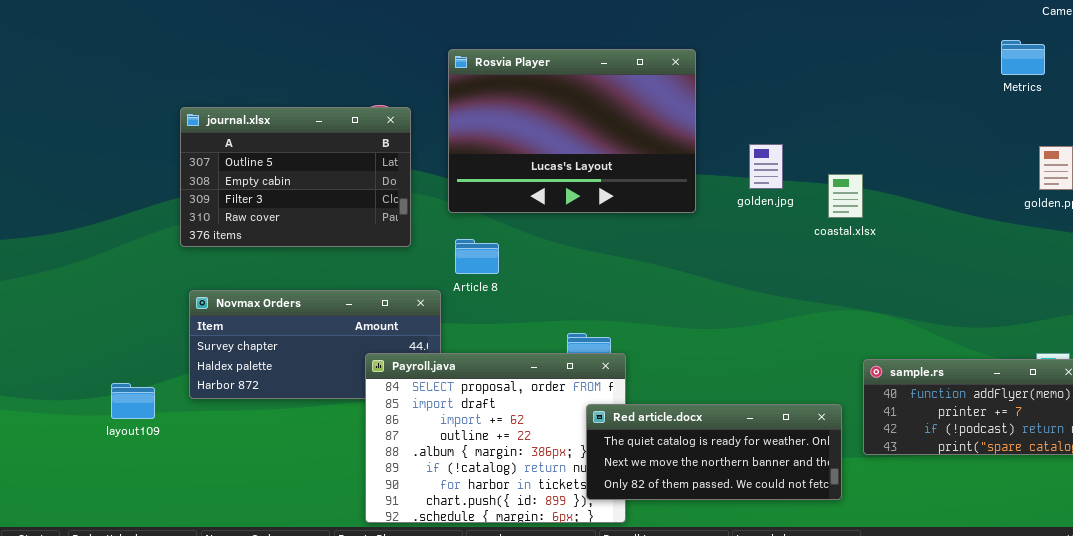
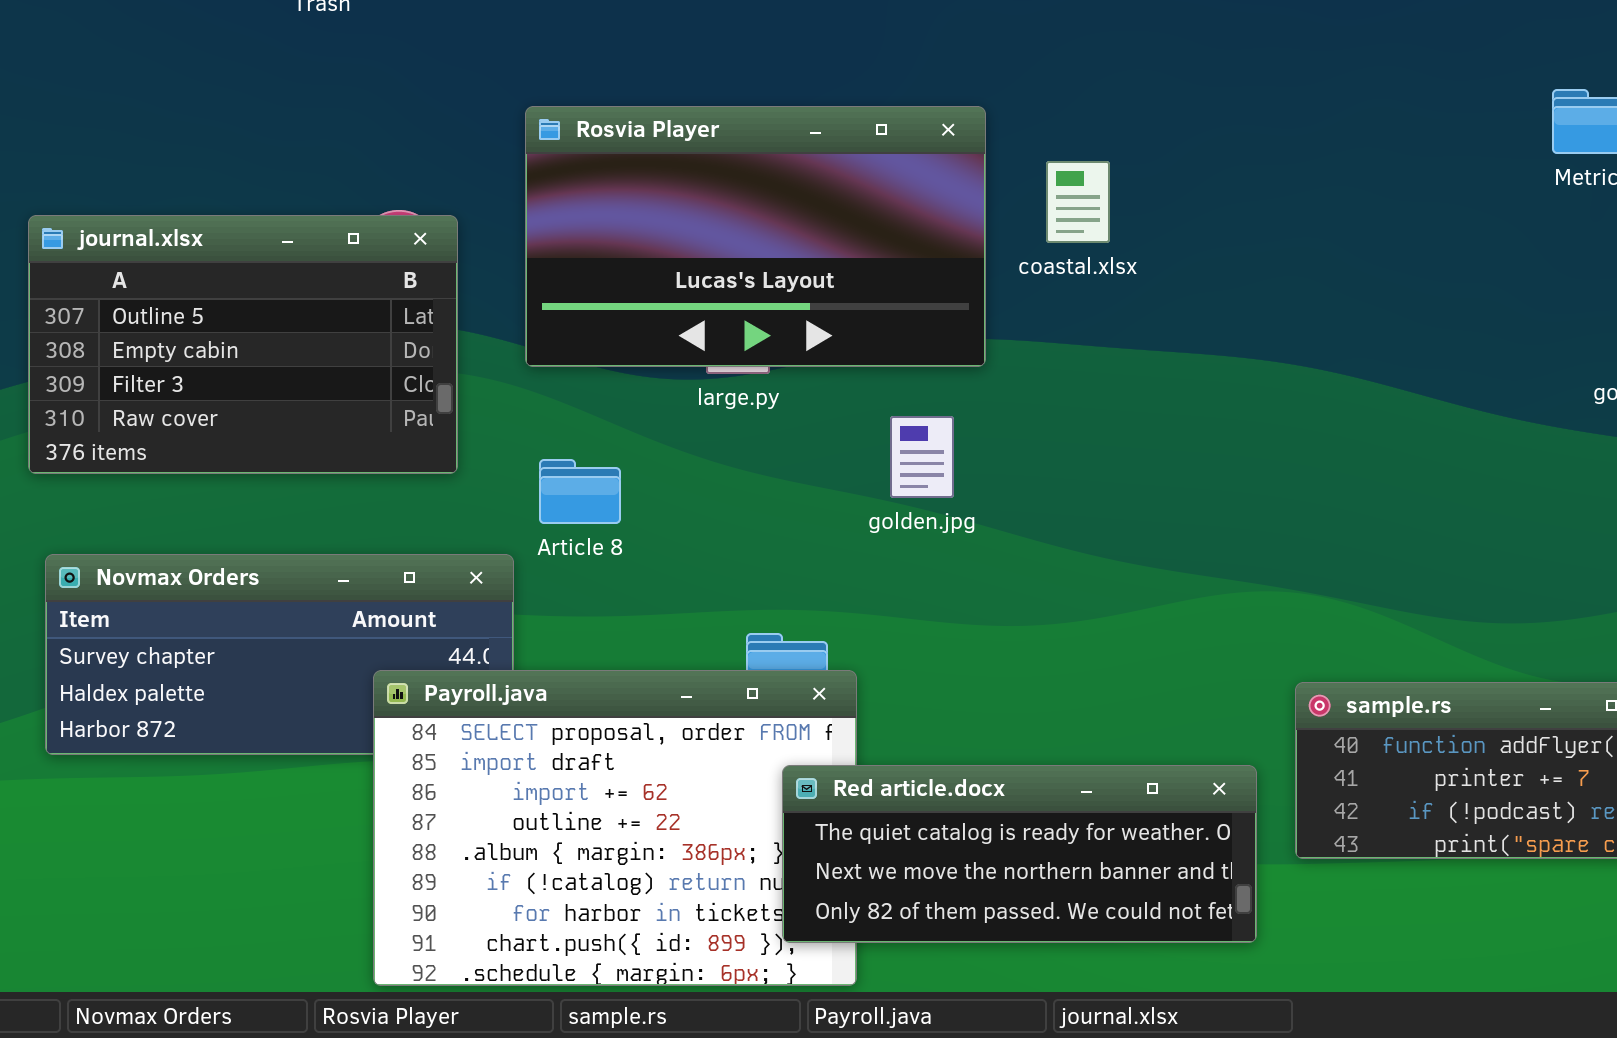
Rosvia Player: [448,49,696,213] -> [525,106,986,367], resized
golden.jpg: [749,144,783,189] -> [890,416,954,498], moved
coastal.xlsx: [828,174,863,218] -> [1046,161,1110,243], moved

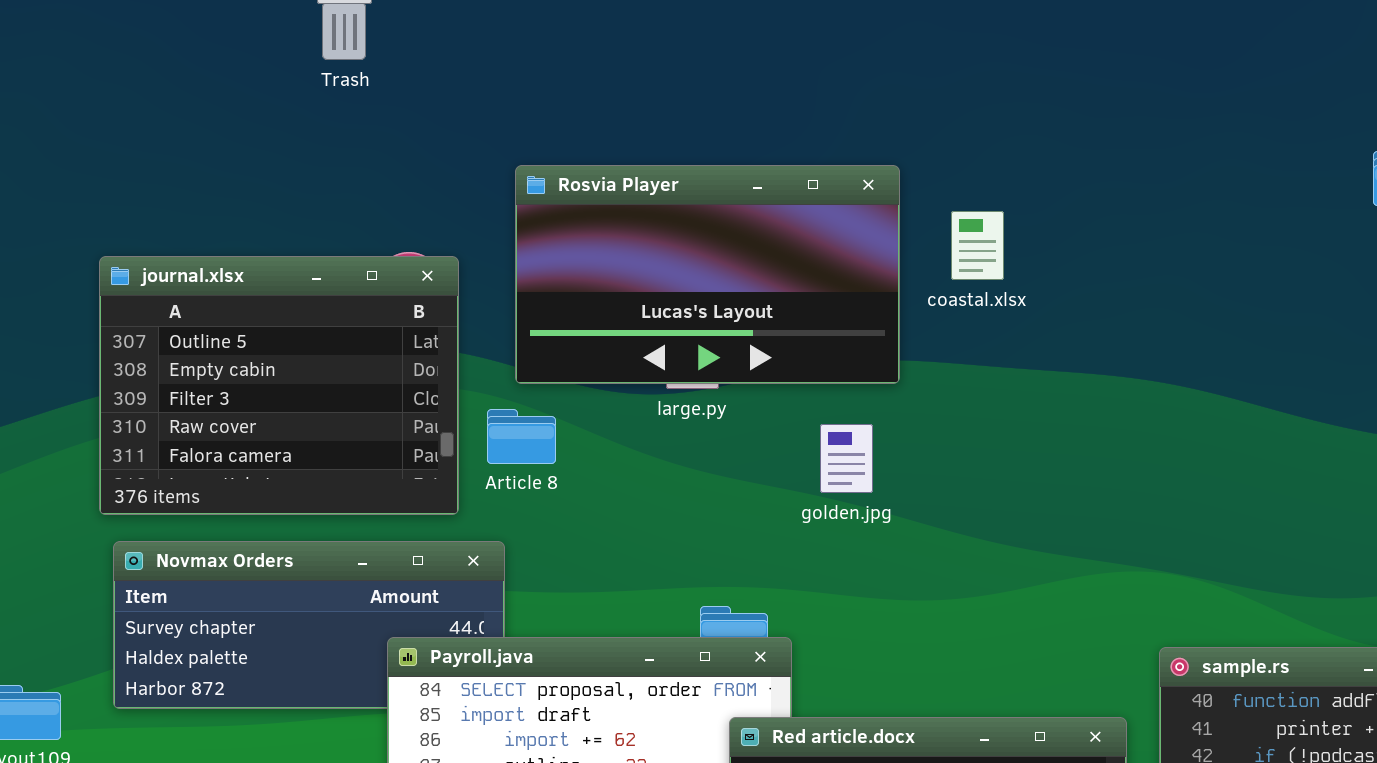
journal.xlsx: [28,215,458,474] -> [99,256,459,515], resized
Article 8: [539,459,621,524] -> [487,409,556,464], moved

